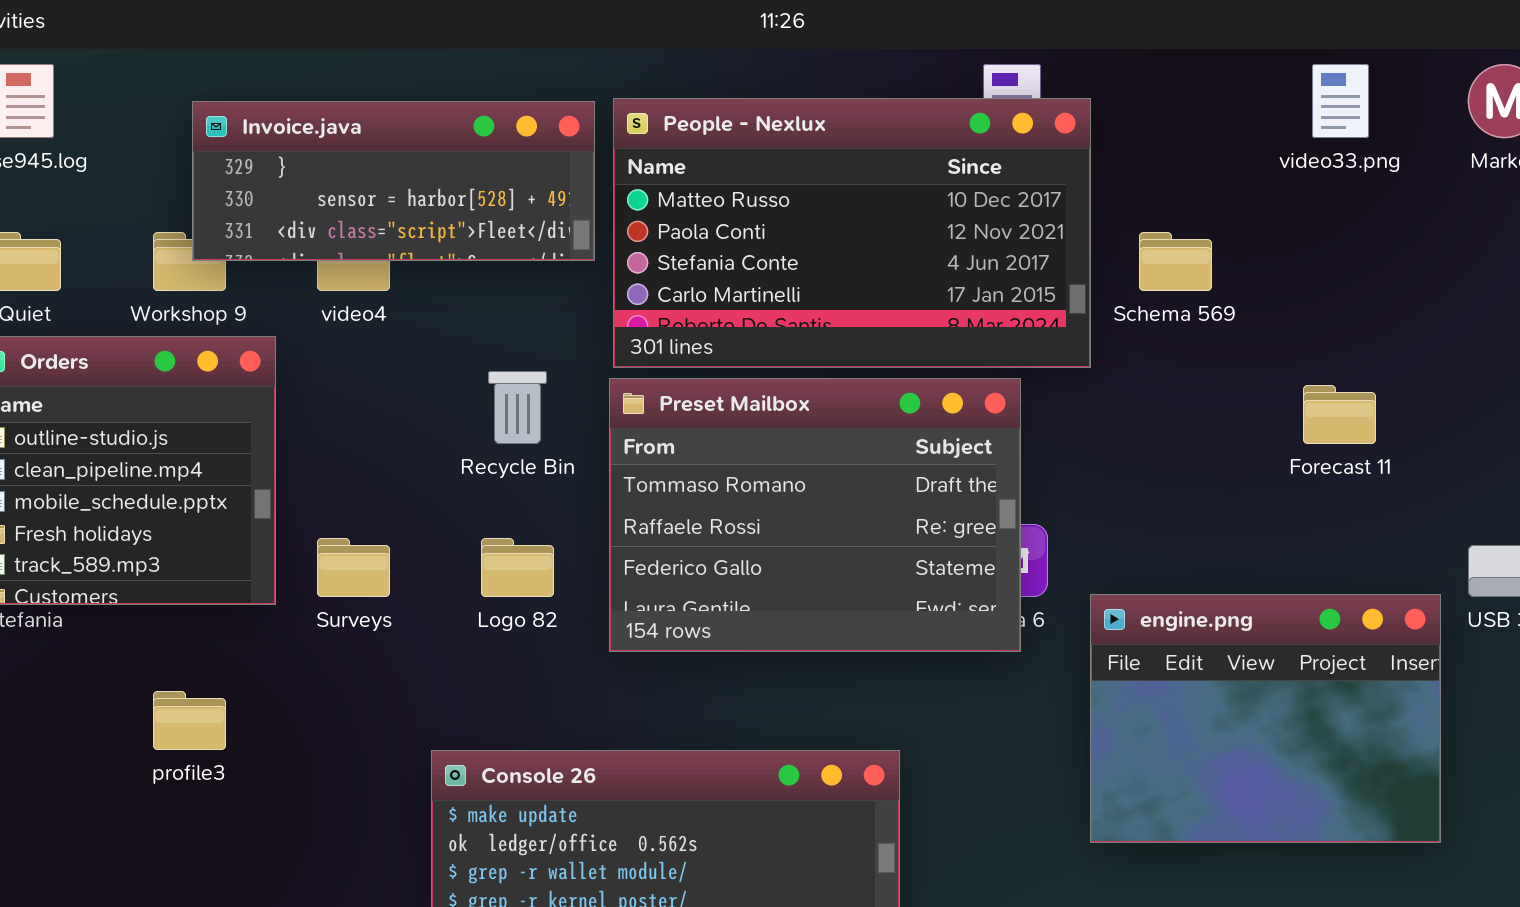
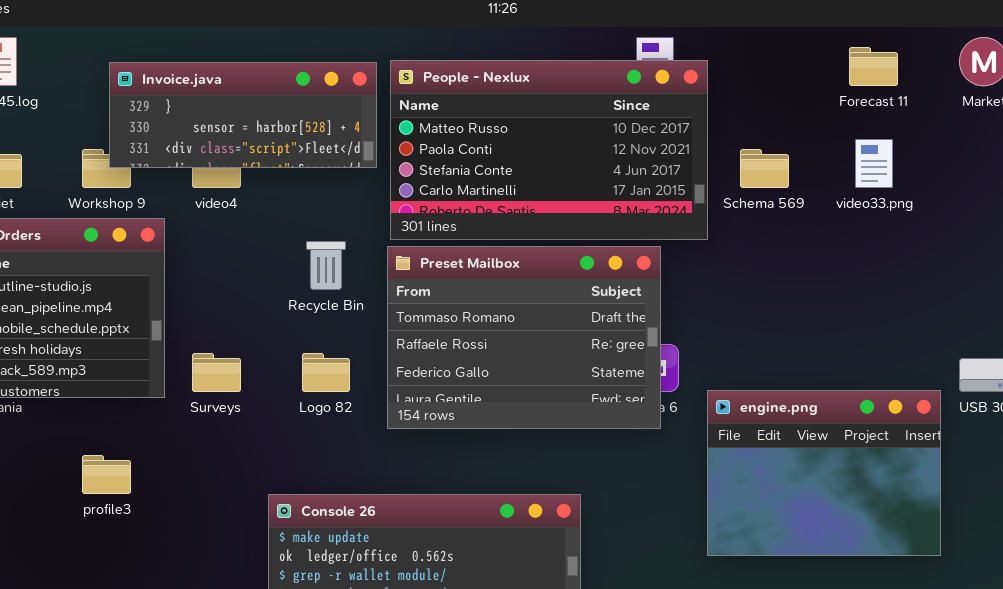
video33.png: [1312,64,1369,138] -> [855,139,893,188], moved
Forecast 11: [1303,385,1376,444] -> [849,47,898,86], moved

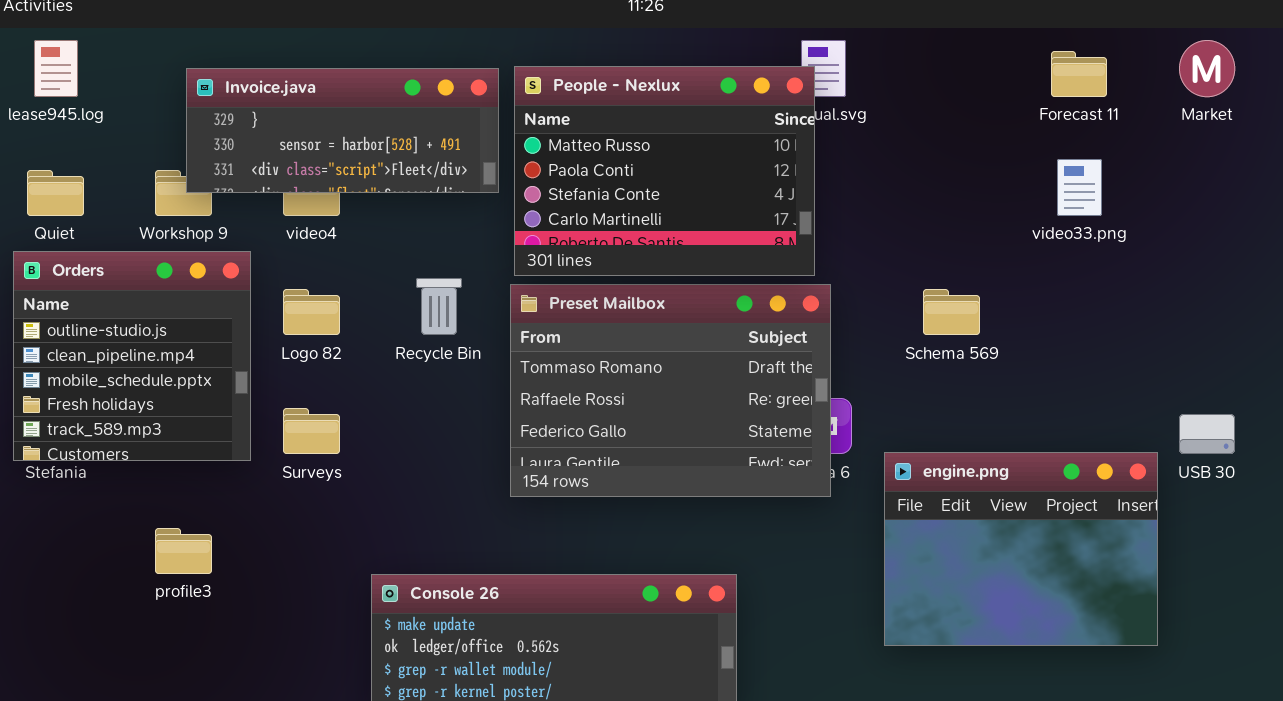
People - Nexlux: [390,60,708,240] -> [514,66,815,276], resized
Schema 569: [740,149,789,188] -> [923,289,980,335], moved
Logo 82: [302,353,350,392] -> [283,289,340,335], moved

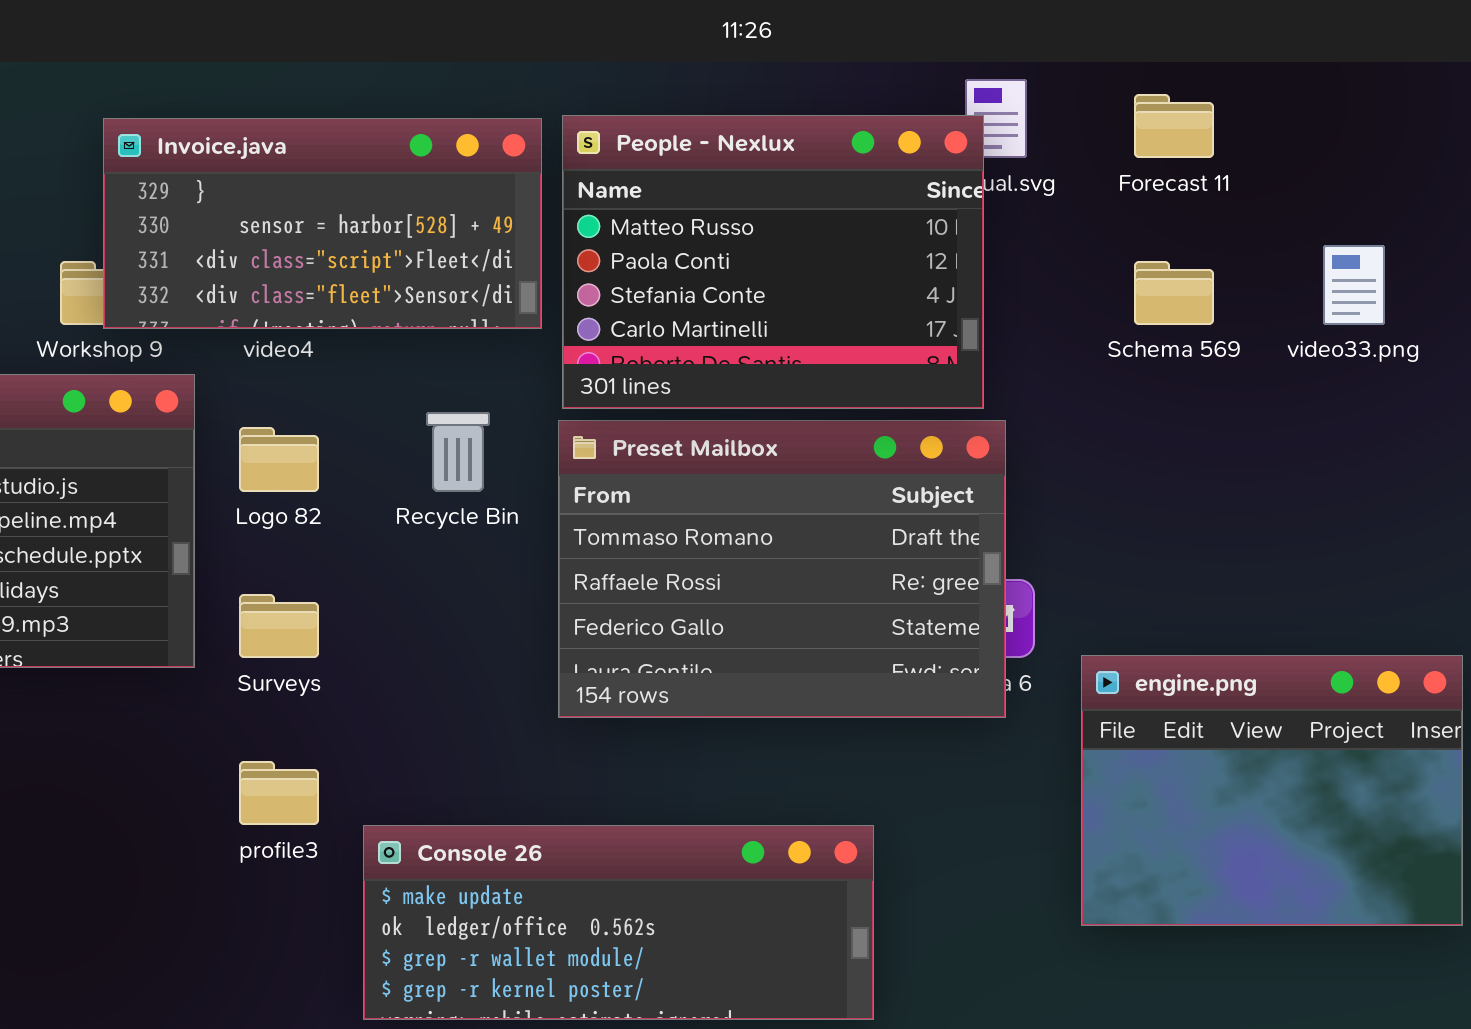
Forecast 11: [1051,51,1107,97] -> [1134,94,1214,158], moved
Invoice.java: [186,68,499,193] -> [103,118,542,329], resized
Schema 569: [923,289,980,335] -> [1134,261,1214,325], moved
profile3: [155,528,212,574] -> [239,761,319,825], moved

